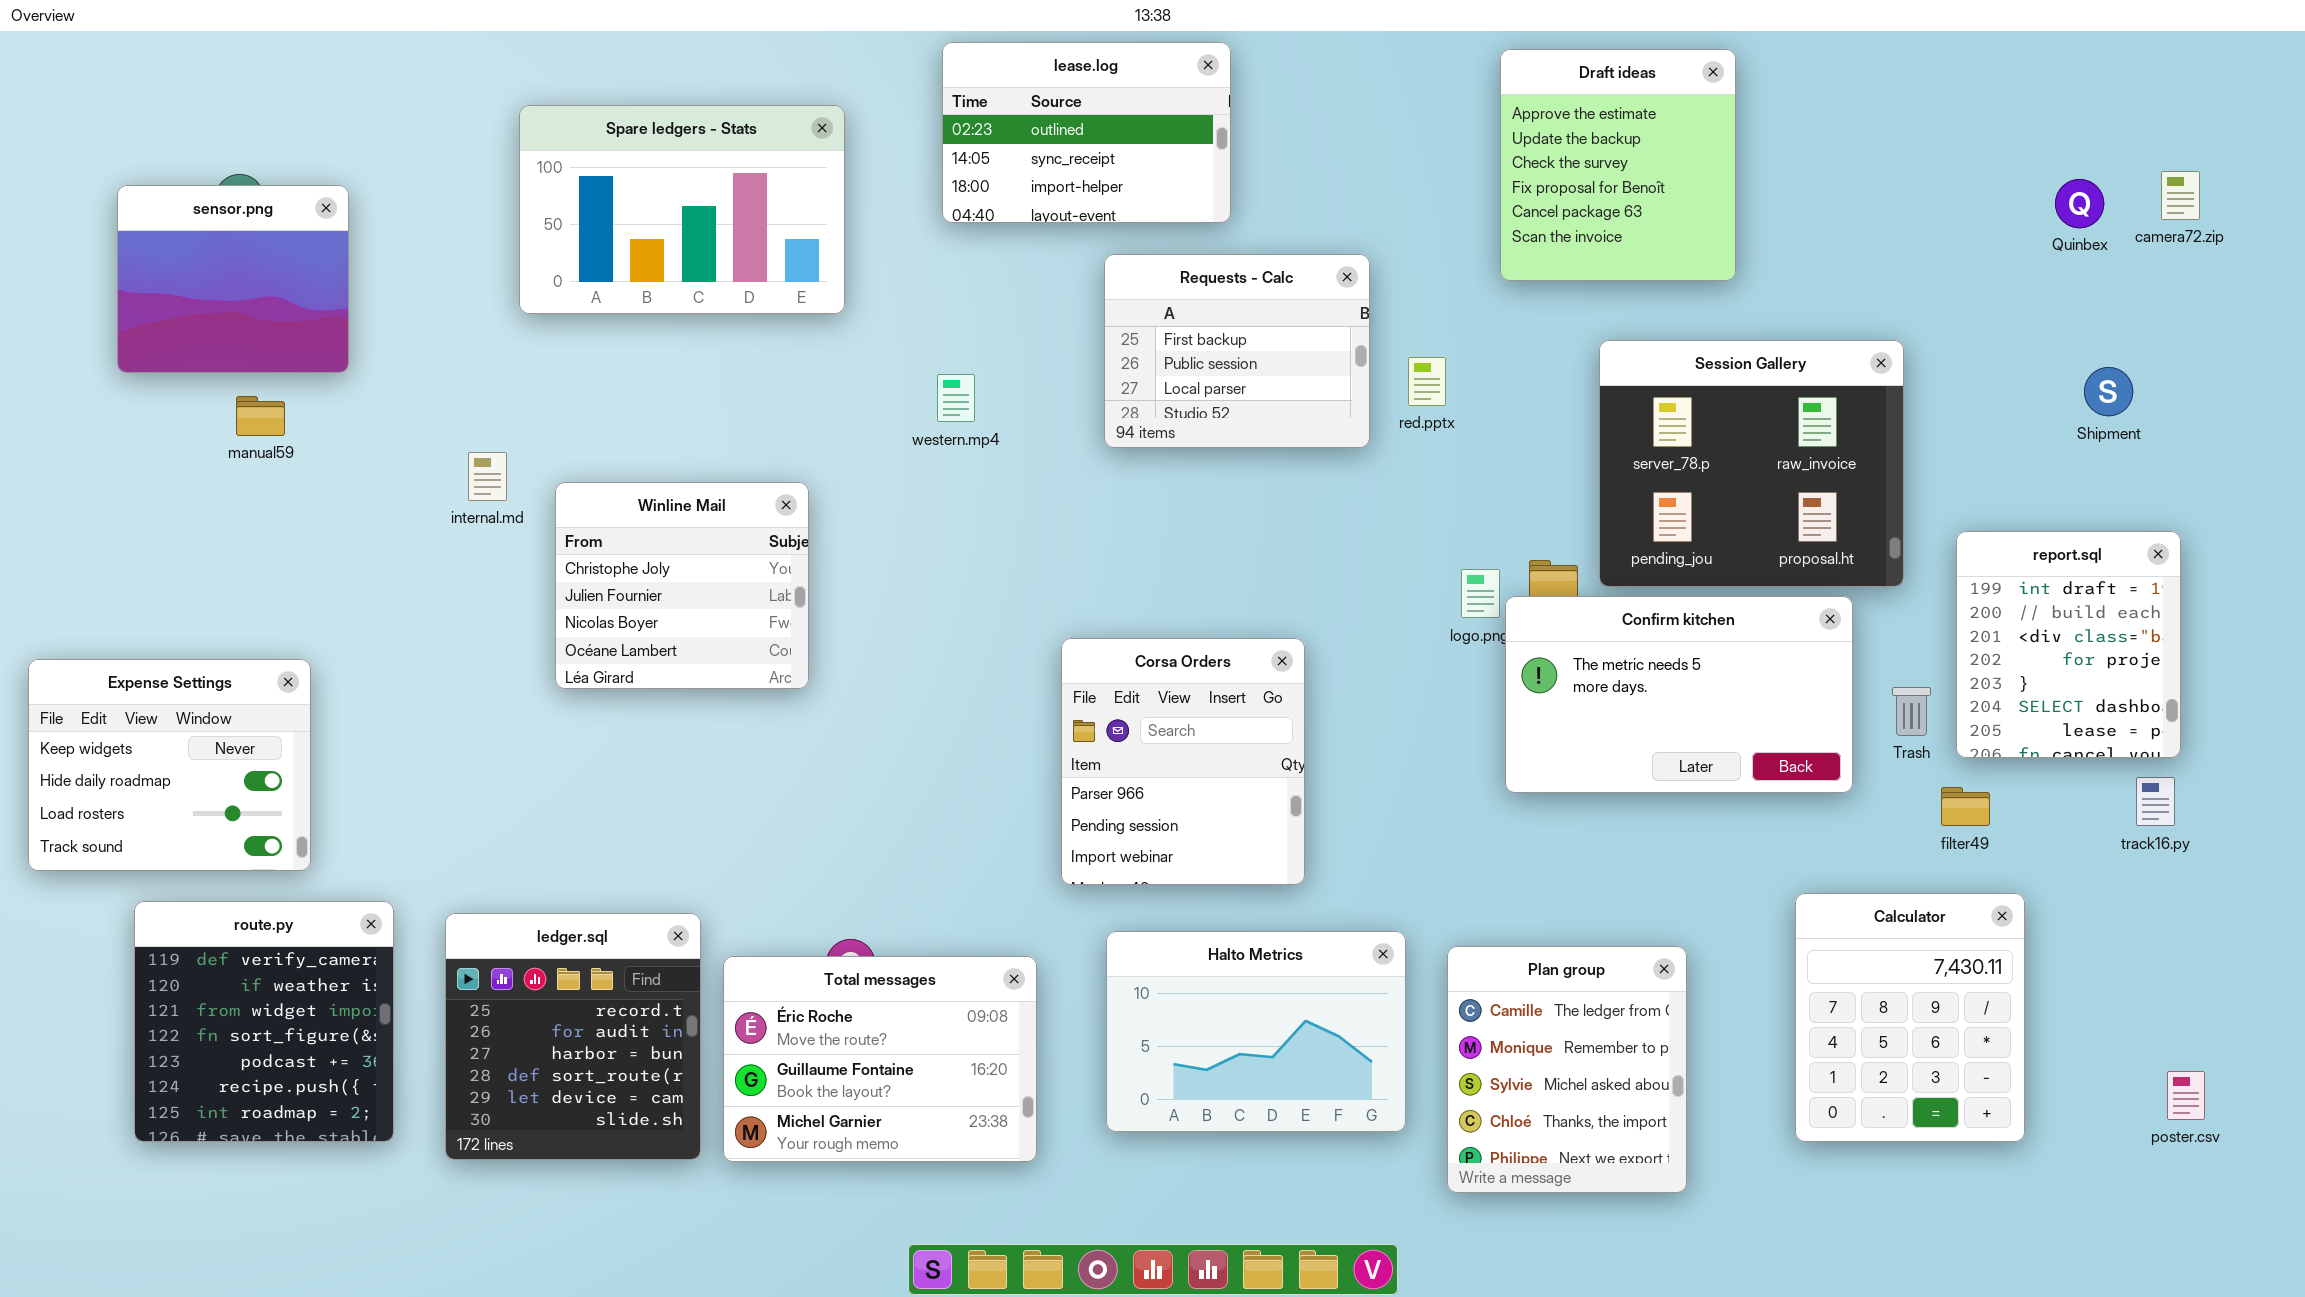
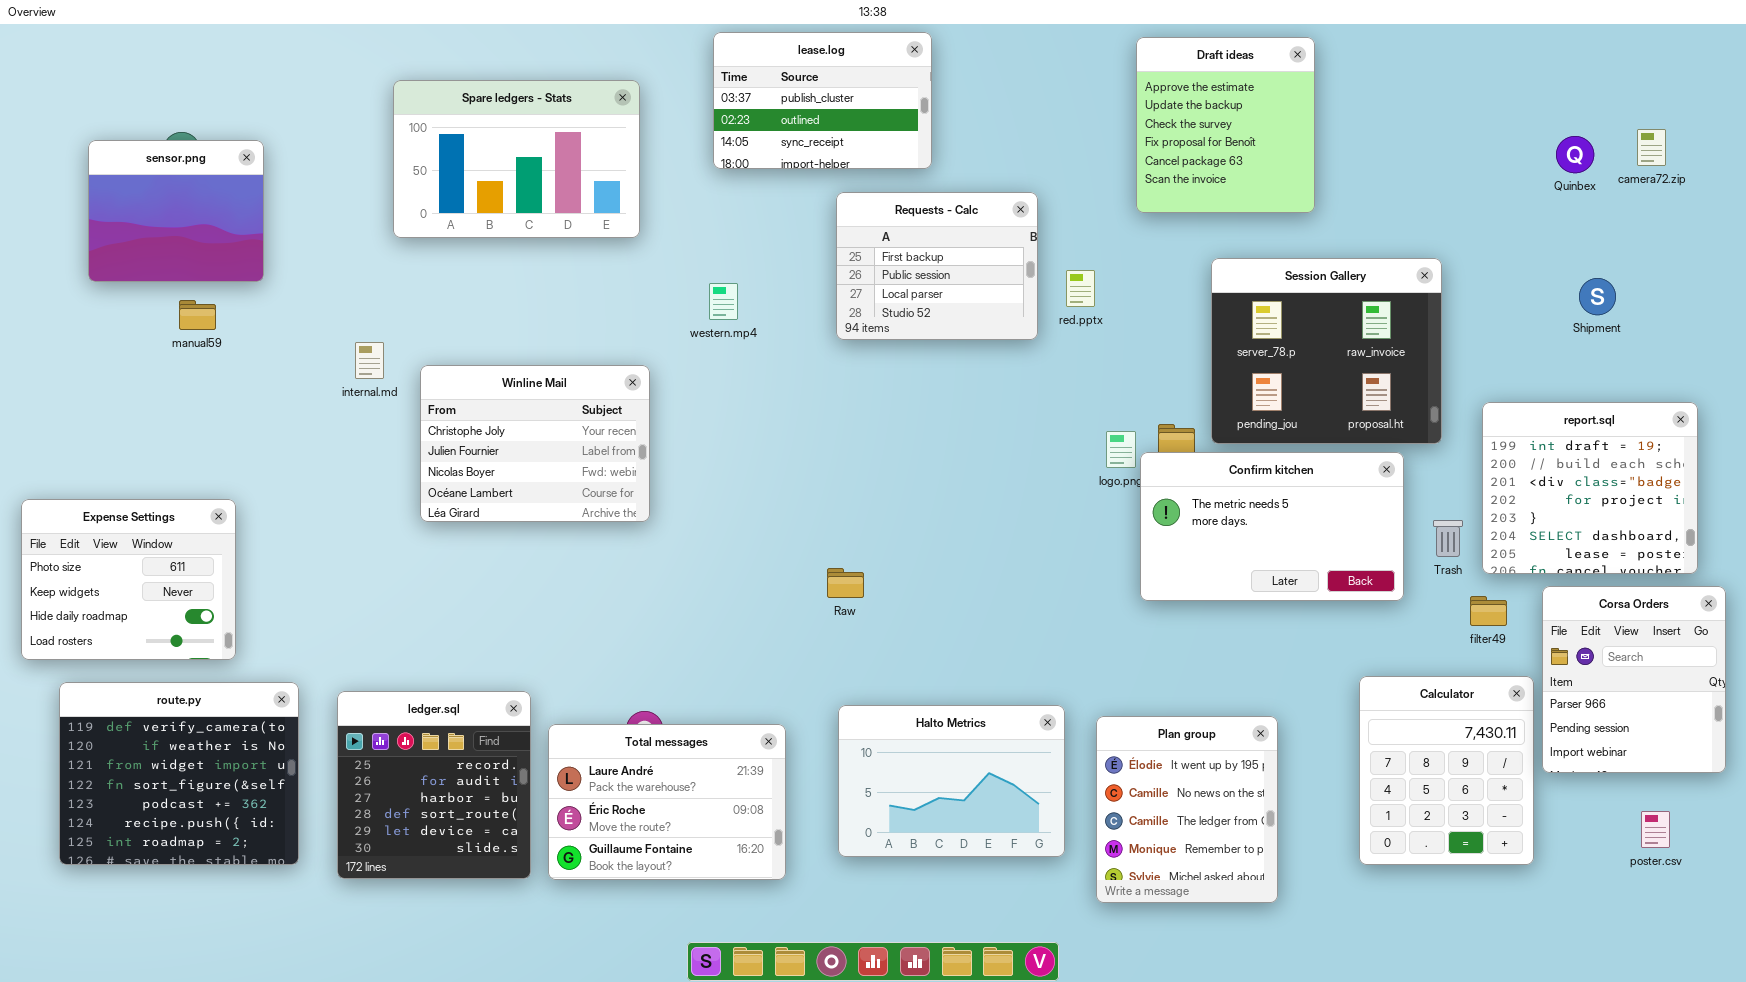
lease.log: [942,42,1231,223] -> [713,32,932,169], scrolled up 1 row
Winline Mail: [555,482,809,689] -> [420,365,650,522], resized
report.sql: [1956,531,2181,758] -> [1482,402,1698,574], resized
Corsa Orders: [1061,638,1305,885] -> [1542,586,1726,773], moved
Expense Settings: [28,659,311,871] -> [21,499,236,660], scrolled up 1 row
route.py: [134,901,394,1142] -> [59,682,299,865], resized
Plan group: [1447,946,1687,1193] -> [1096,716,1278,903], scrolled up 2 rows
Total messages: [723,956,1037,1162] -> [548,724,786,880], scrolled up 1 row

